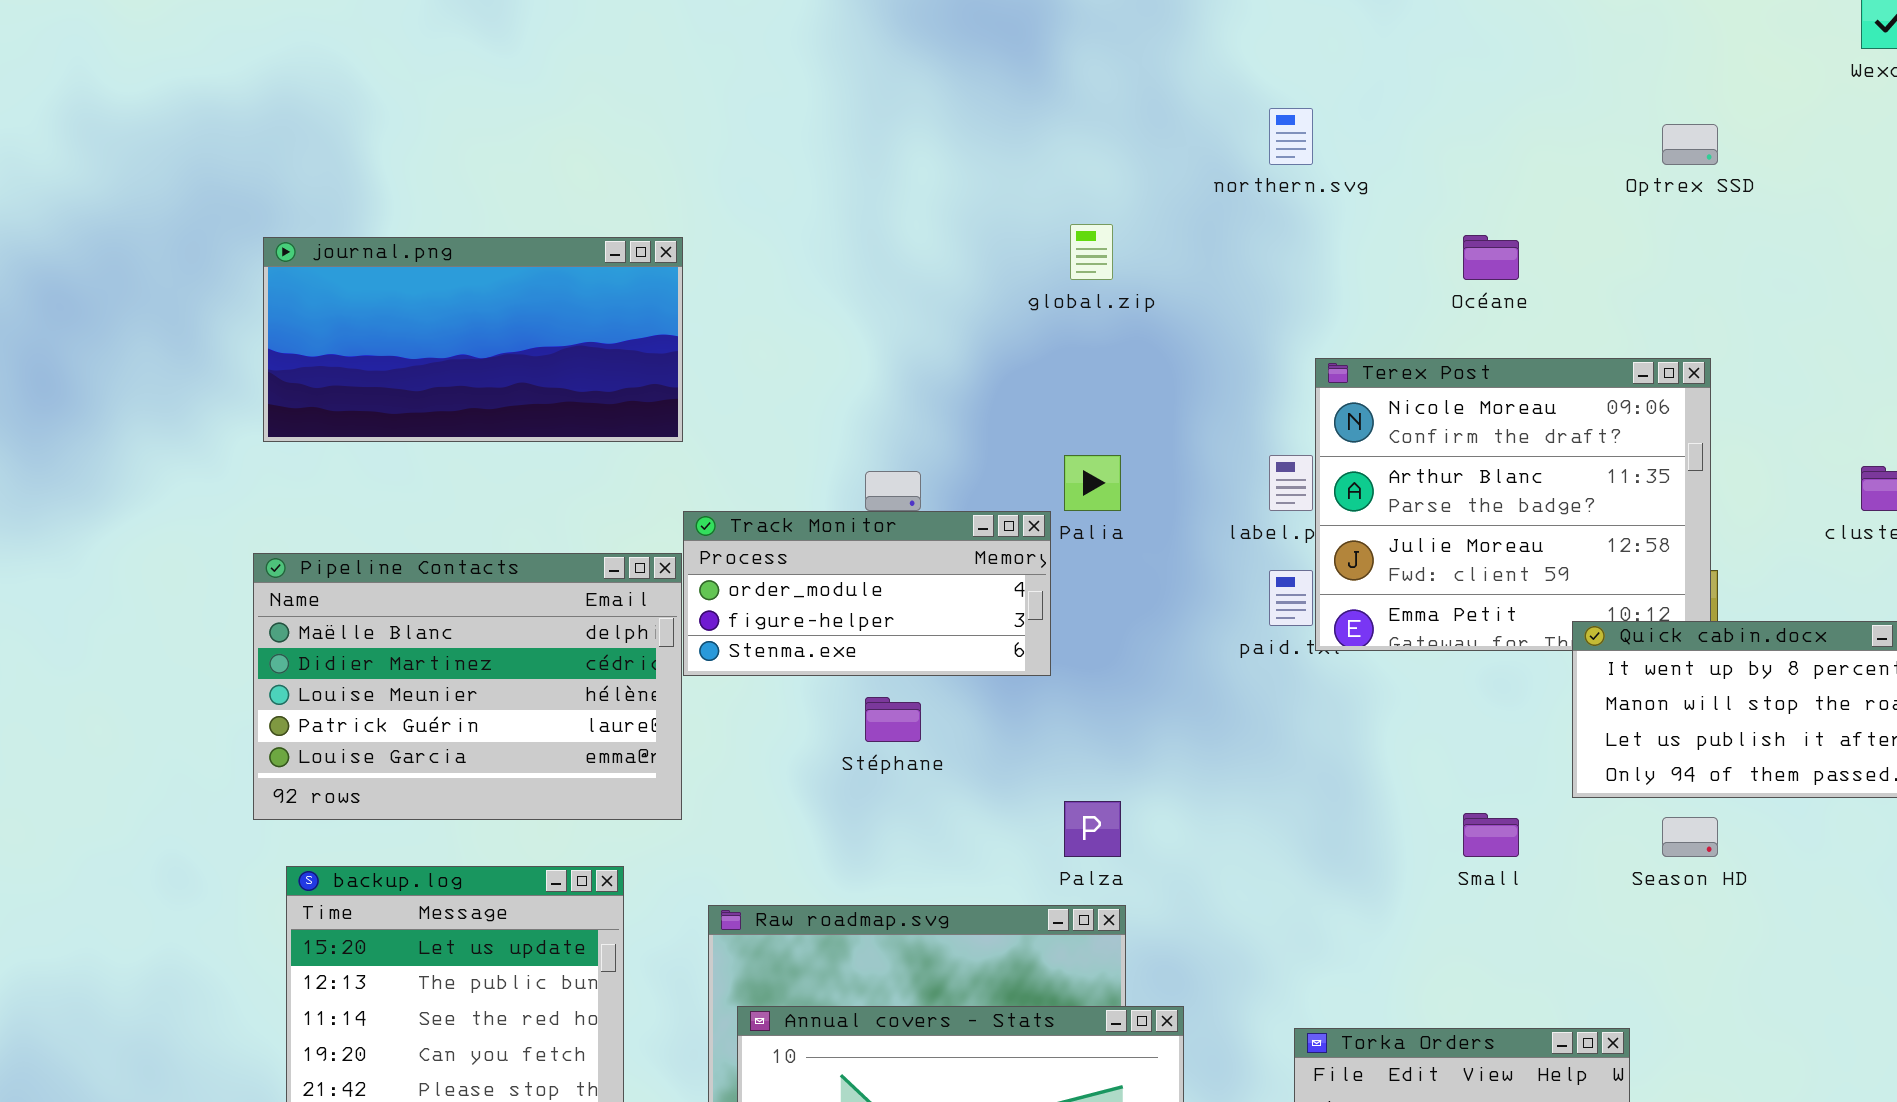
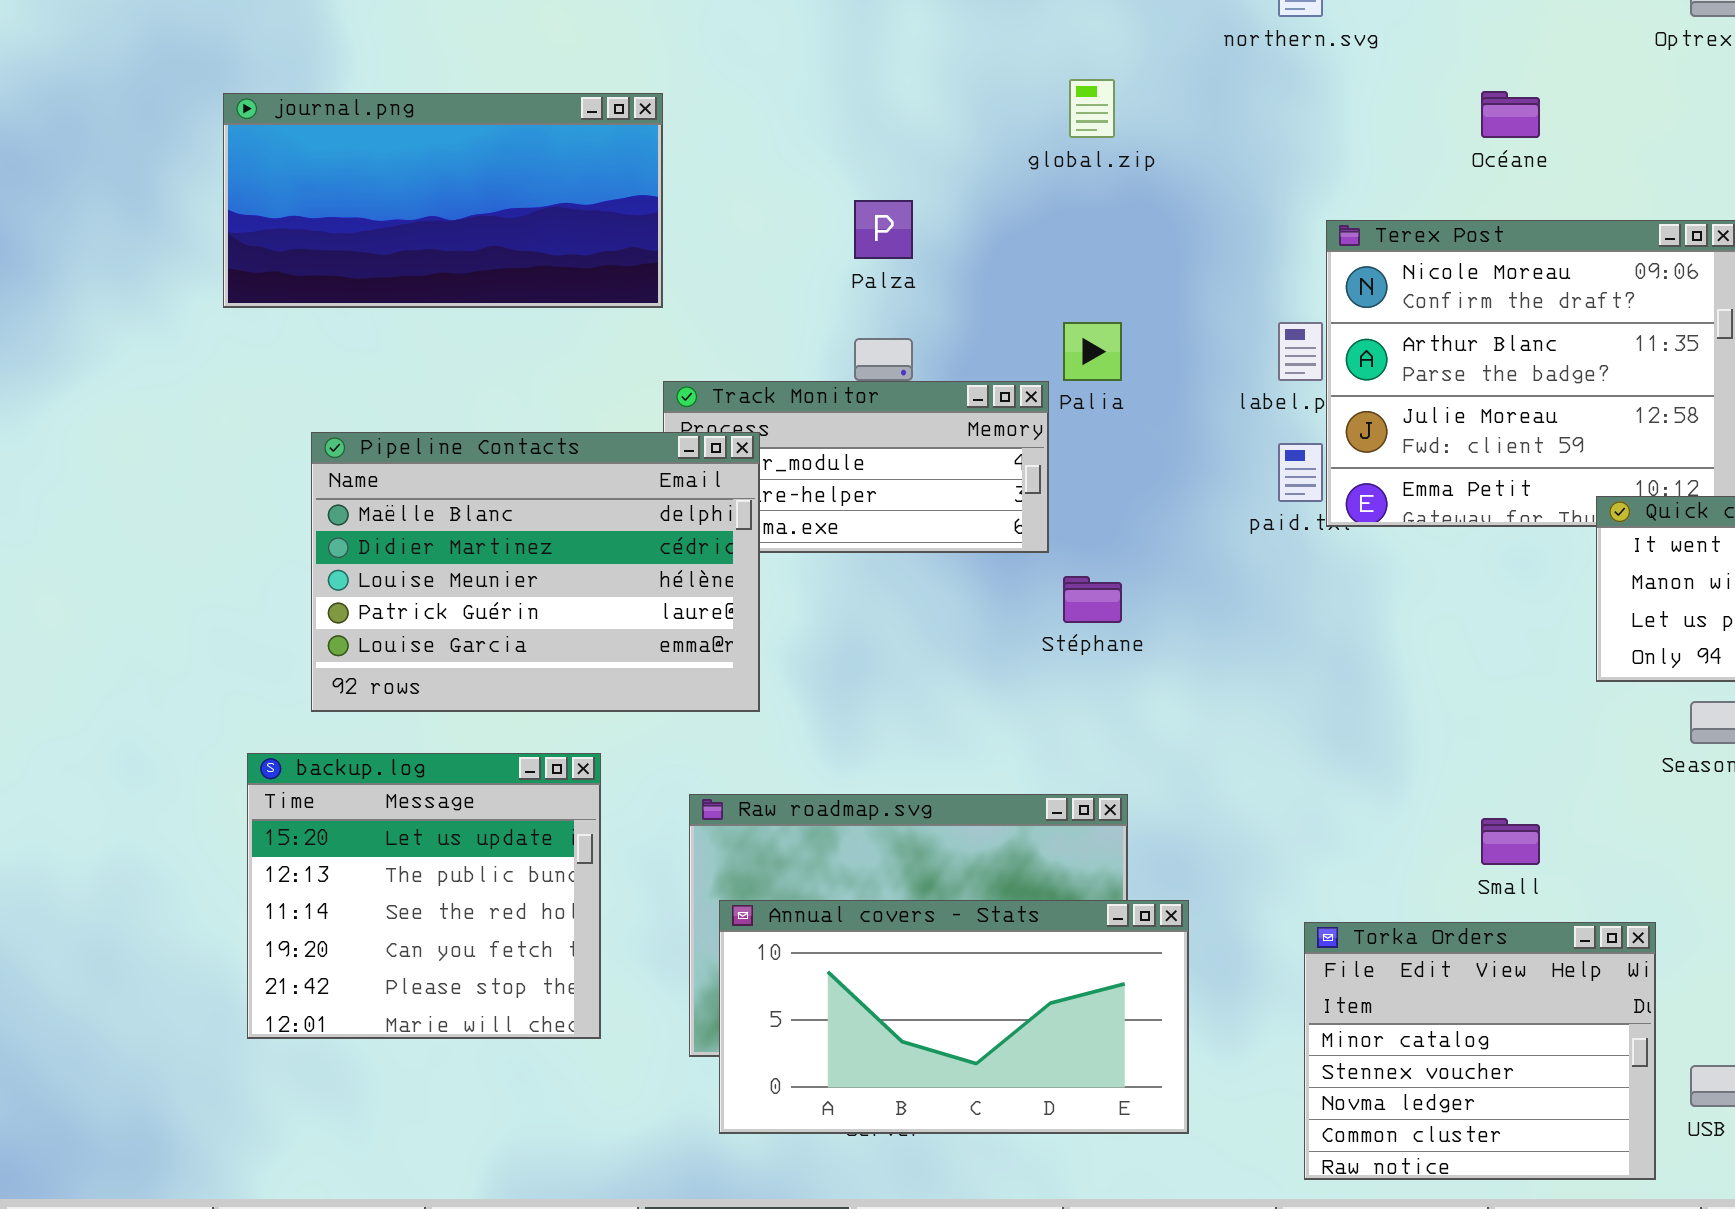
Pipeline Contacts: [253,553,682,820] -> [311,432,760,712], moved
Stéphane: [865,697,921,742] -> [1063,576,1122,623], moved
Palza: [1064,801,1121,857] -> [854,200,913,259], moved
Small: [1463,813,1519,857] -> [1481,818,1540,865], moved

